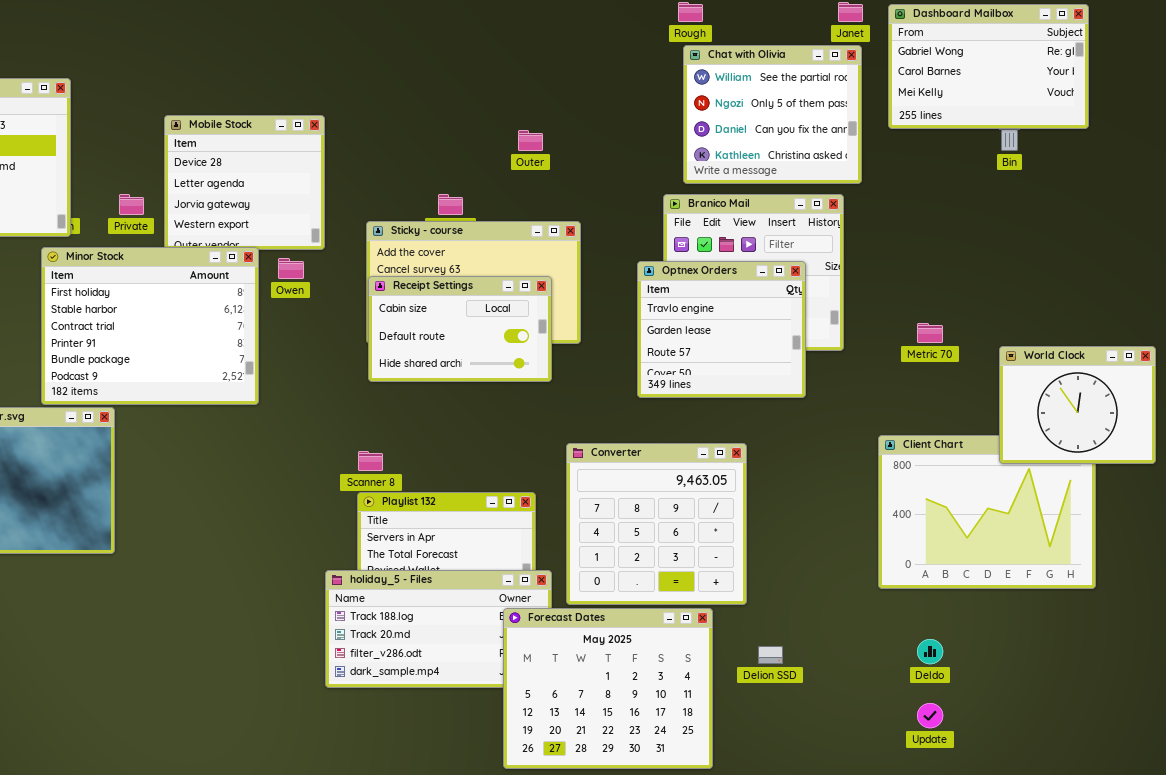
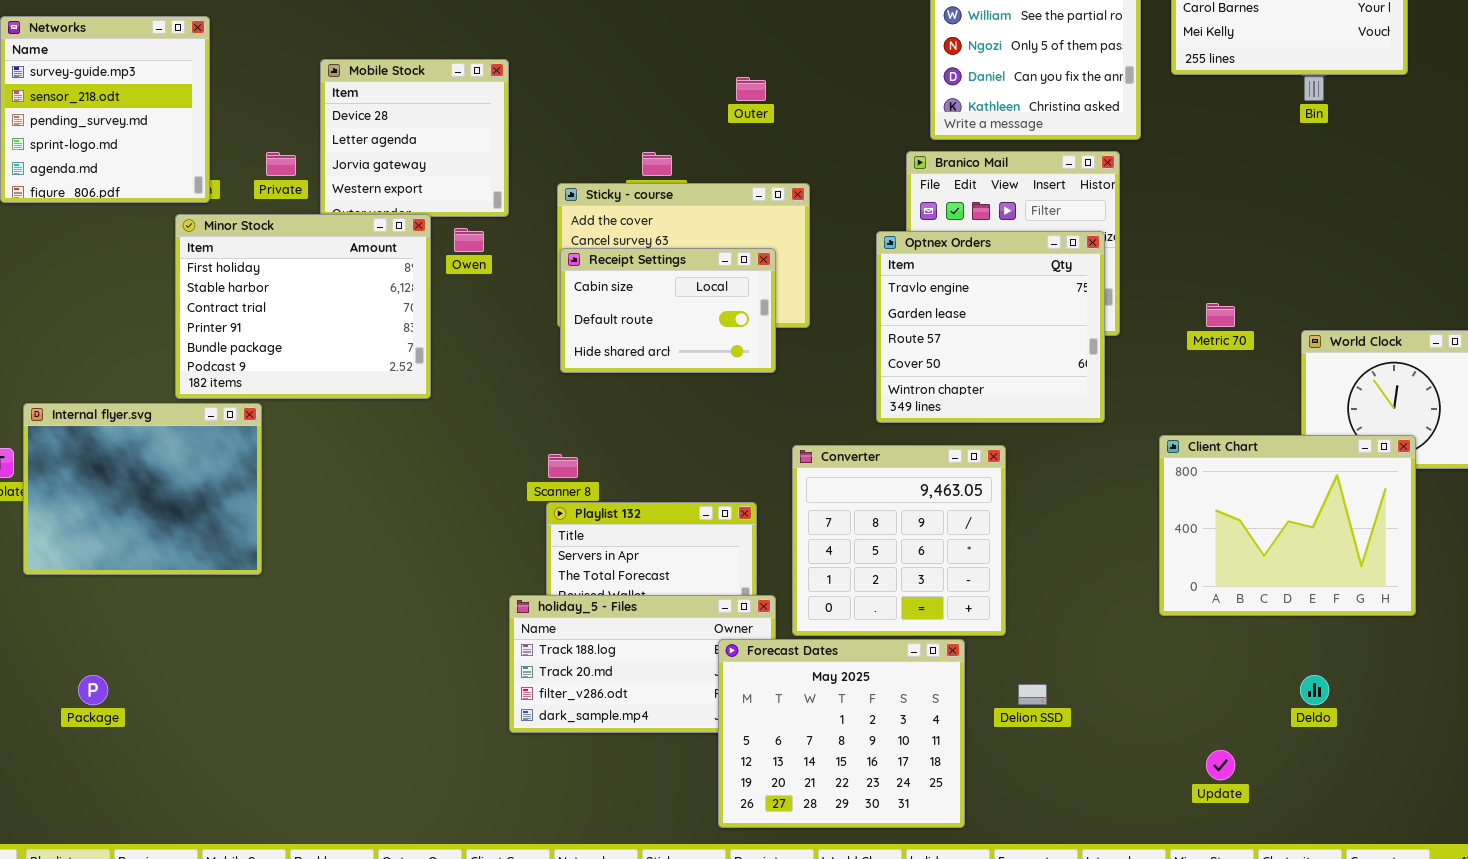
Optnex Orders: [637,261,806,398] -> [876,231,1105,423], resized
Client Chart: [878,435,1096,589] -> [1159,435,1416,616], raised
Deldo: [917,639,943,664] -> [1300,675,1329,705], moved

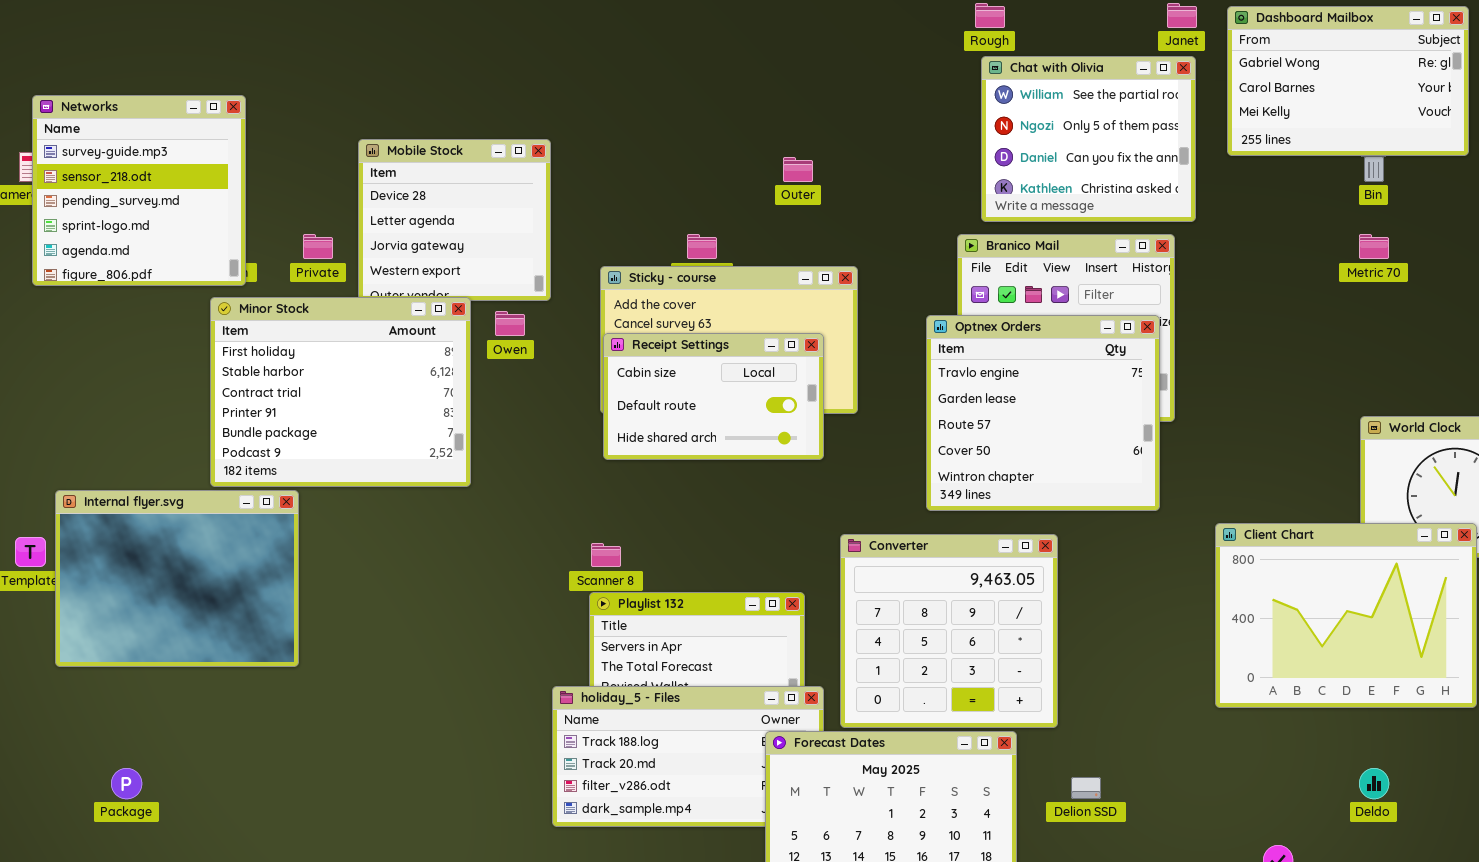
Metric 70: [1206,303,1235,327] -> [1359,234,1389,259], moved

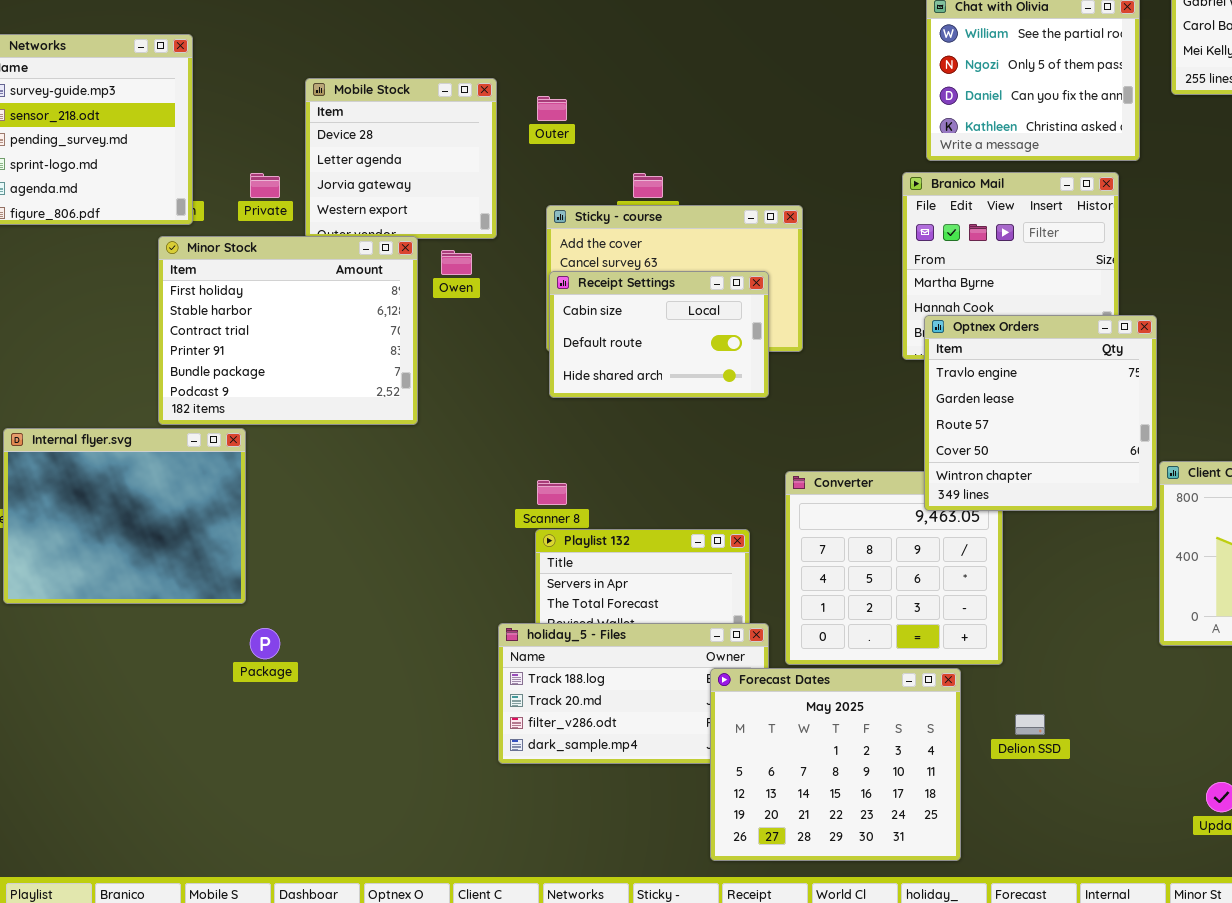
Outer: [783,157,813,182] -> [537,96,567,121], moved
Optnex Orders: [926,315,1160,511] -> [924,315,1157,511], moved
Package: [111,768,142,799] -> [250,628,280,659], moved

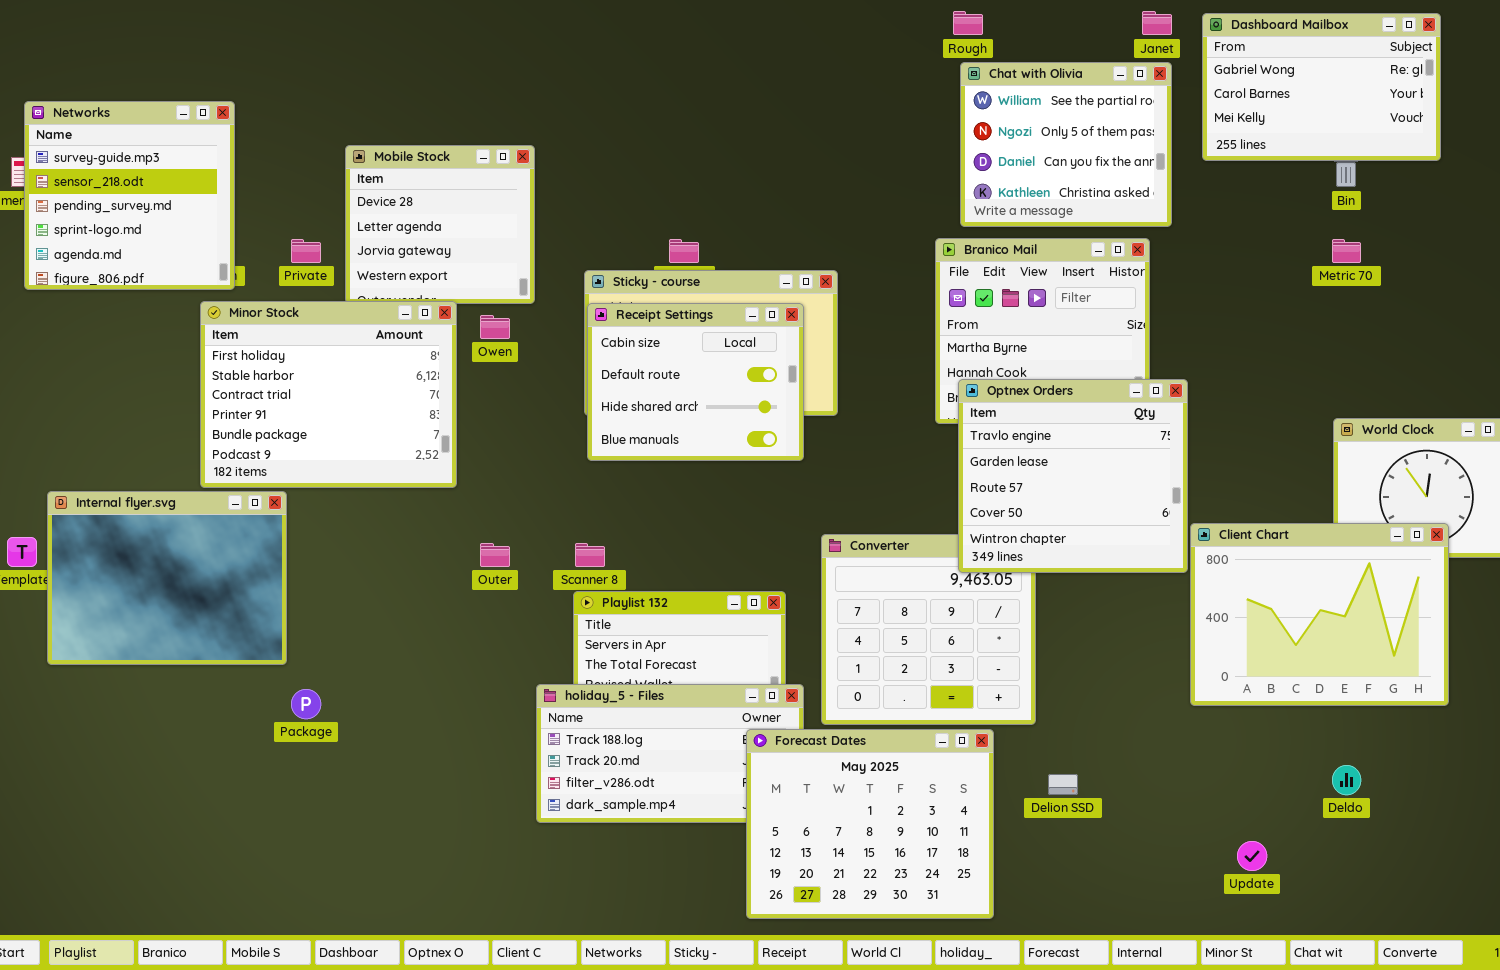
Outer: [537,96,567,121] -> [480,543,510,567], moved
Receipt Settings: [549,271,769,398] -> [587,303,804,461], resized

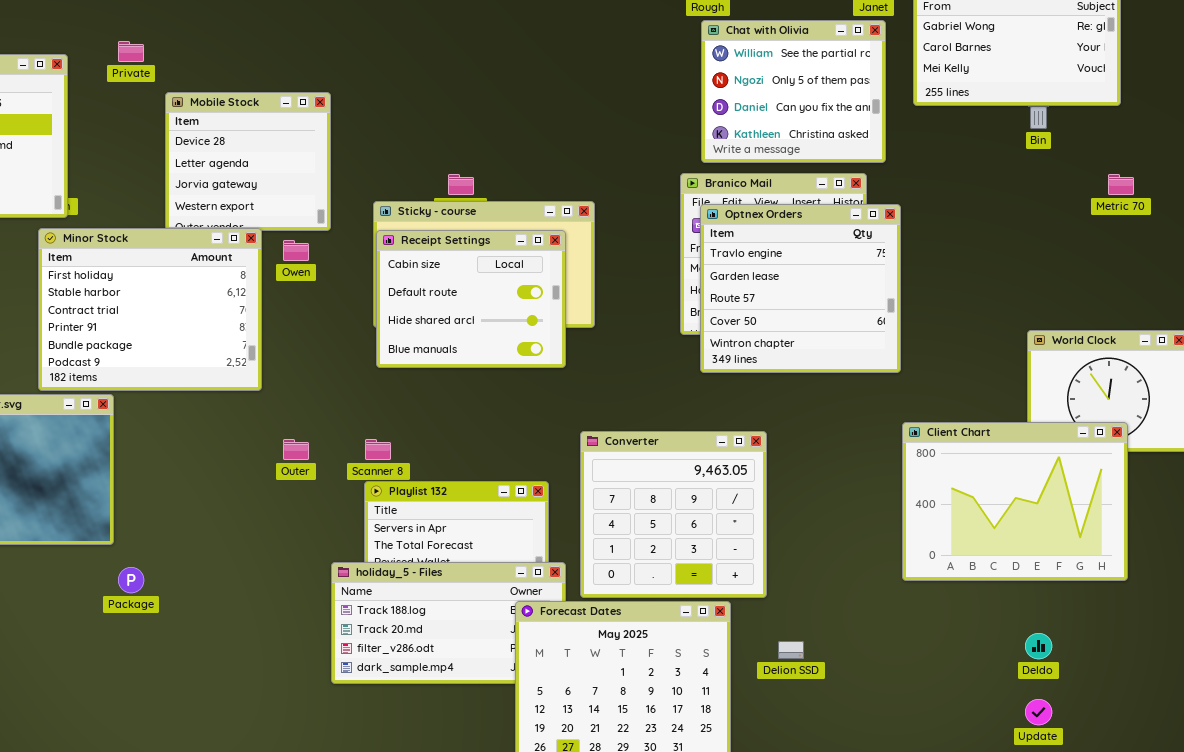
Private: [291,239,321,263] -> [118,41,144,62], moved
Metric 70: [1332,239,1361,263] -> [1108,174,1134,195], moved
Optnex Orders: [958,379,1188,573] -> [700,204,901,373], moved
Update: [1237,841,1267,871] -> [1025,699,1052,725], moved

